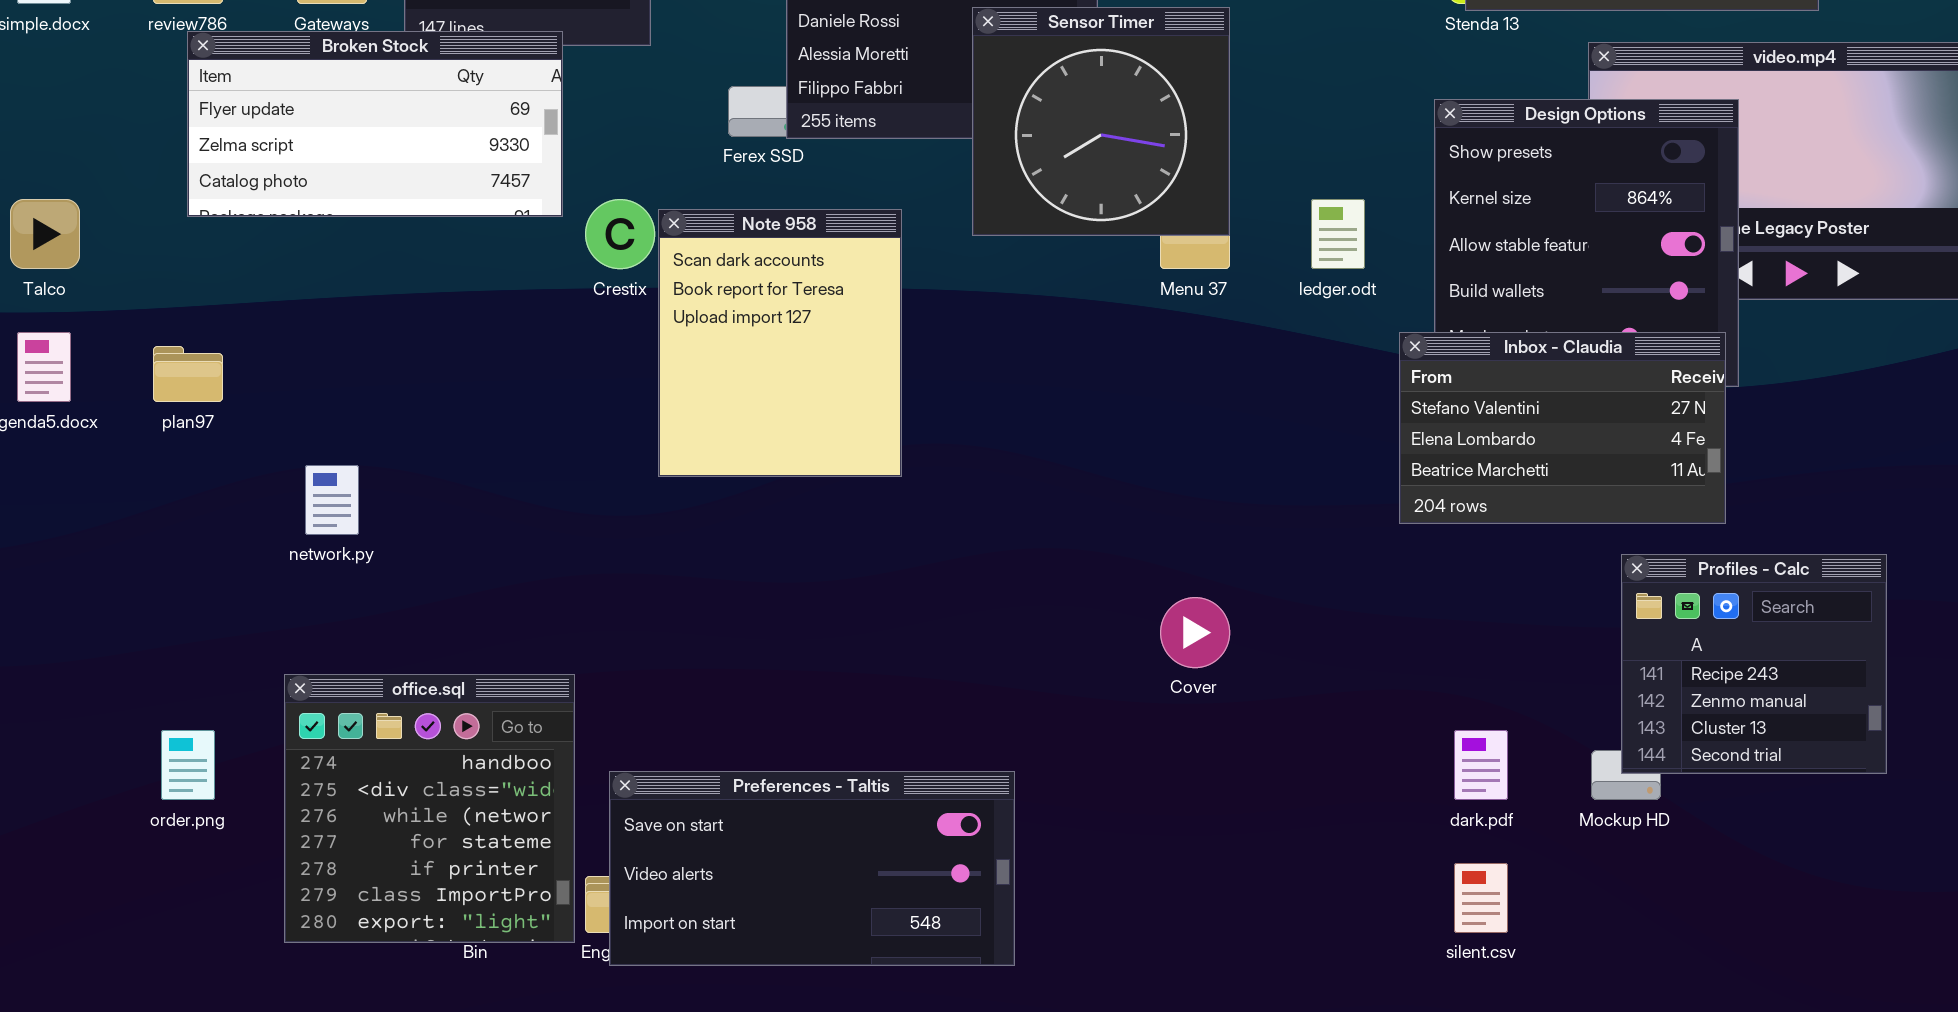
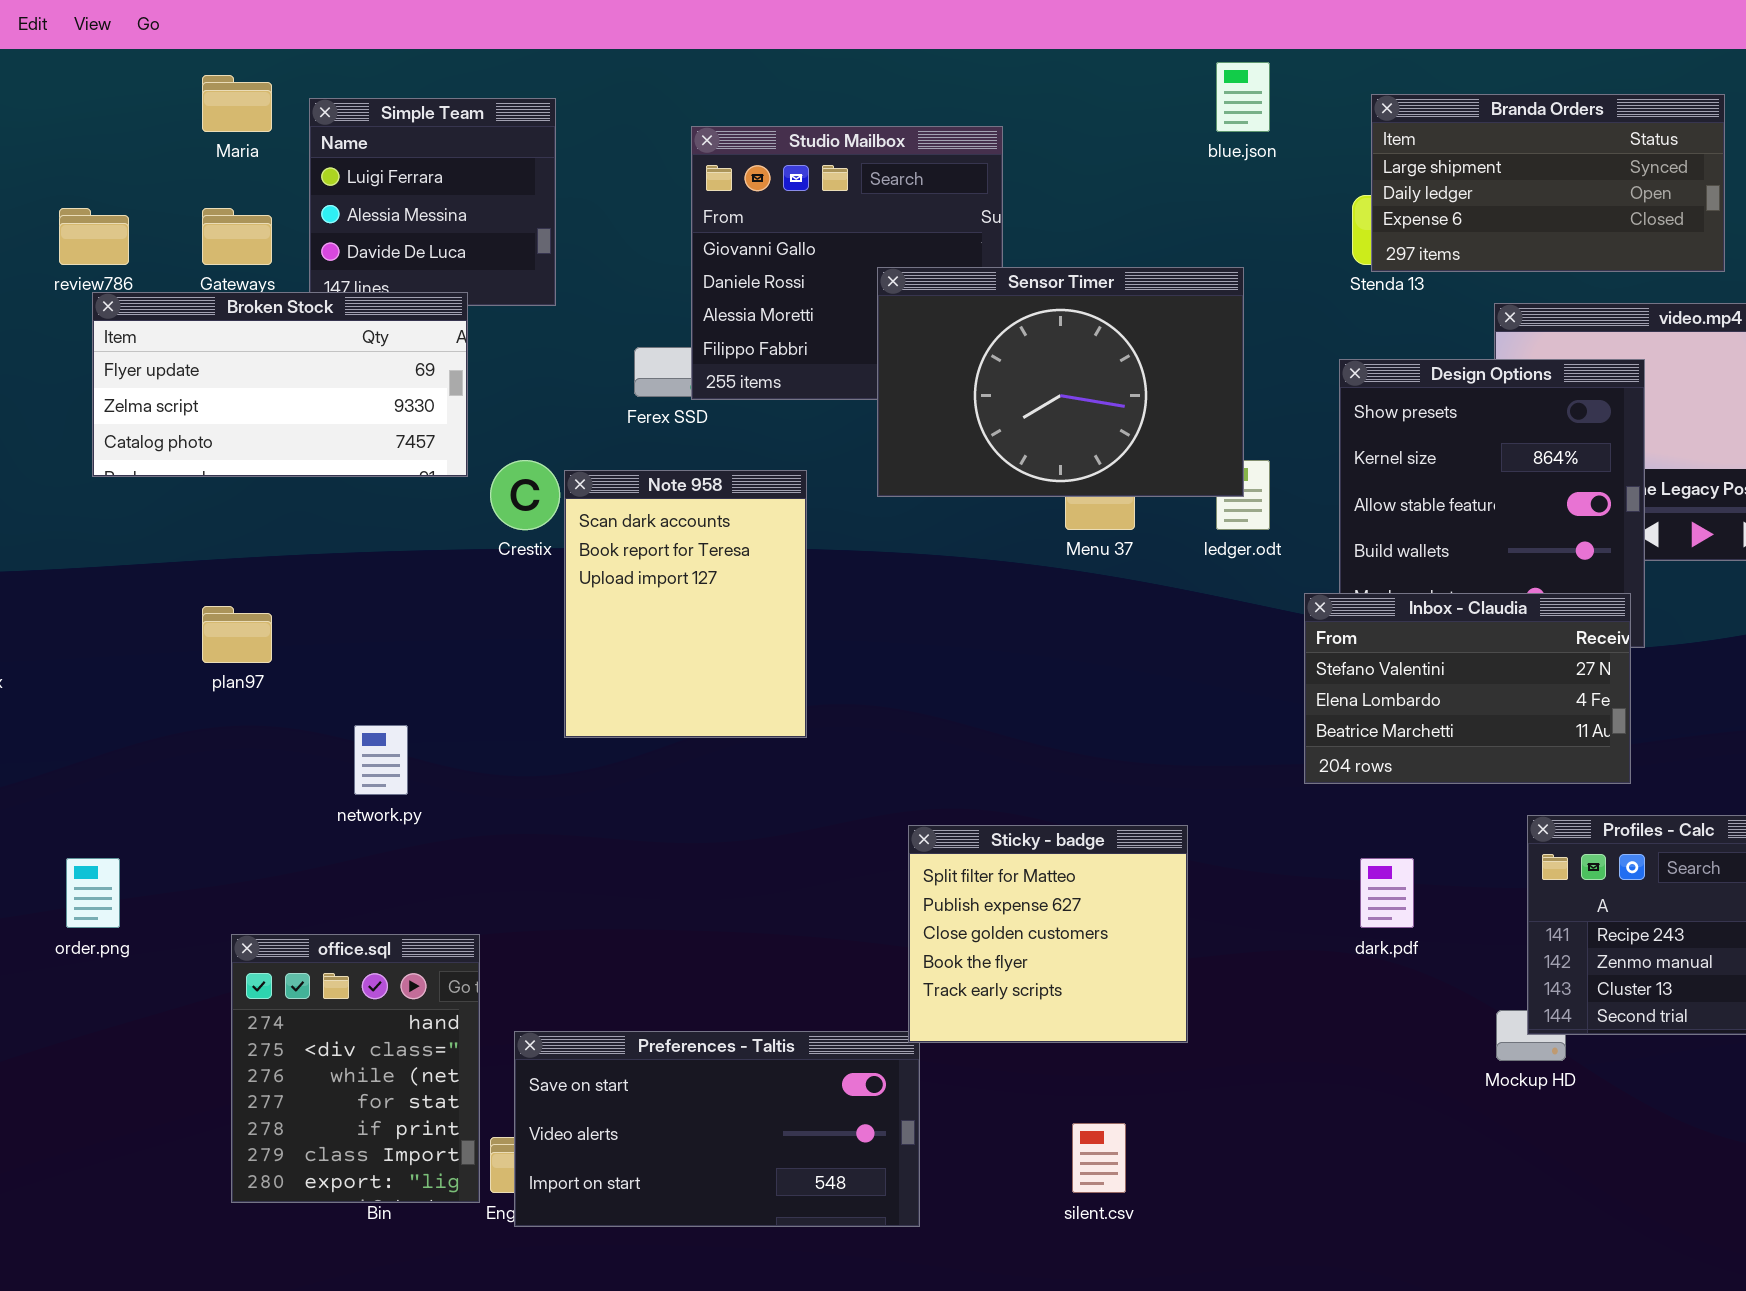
Sensor Timer: [972,7,1230,236] -> [877,267,1244,497], resized
plan97: [153,346,223,402] -> [202,606,272,663], moved
network.py: [305,465,359,535] -> [354,725,408,795], moved
Sticky - badge: none -> [908,825,1188,1043], opened
office.sql: [284,674,575,943] -> [231,934,480,1203], resized
order.png: [161,730,215,800] -> [66,858,120,928], moved
dark.pdf: [1454,730,1508,800] -> [1360,858,1414,928], moved
silent.csv: [1454,863,1508,933] -> [1072,1123,1126,1193], moved

